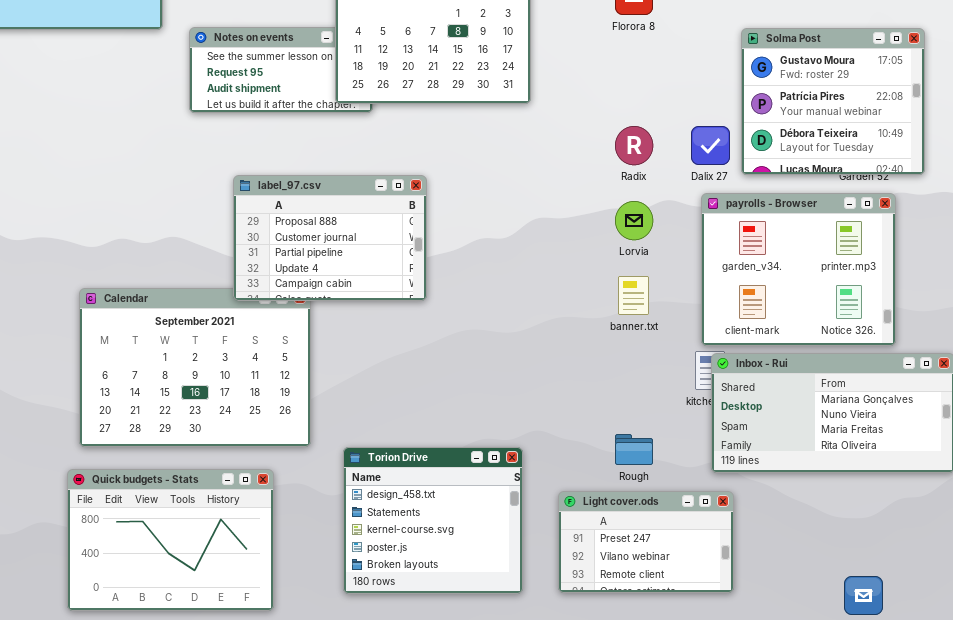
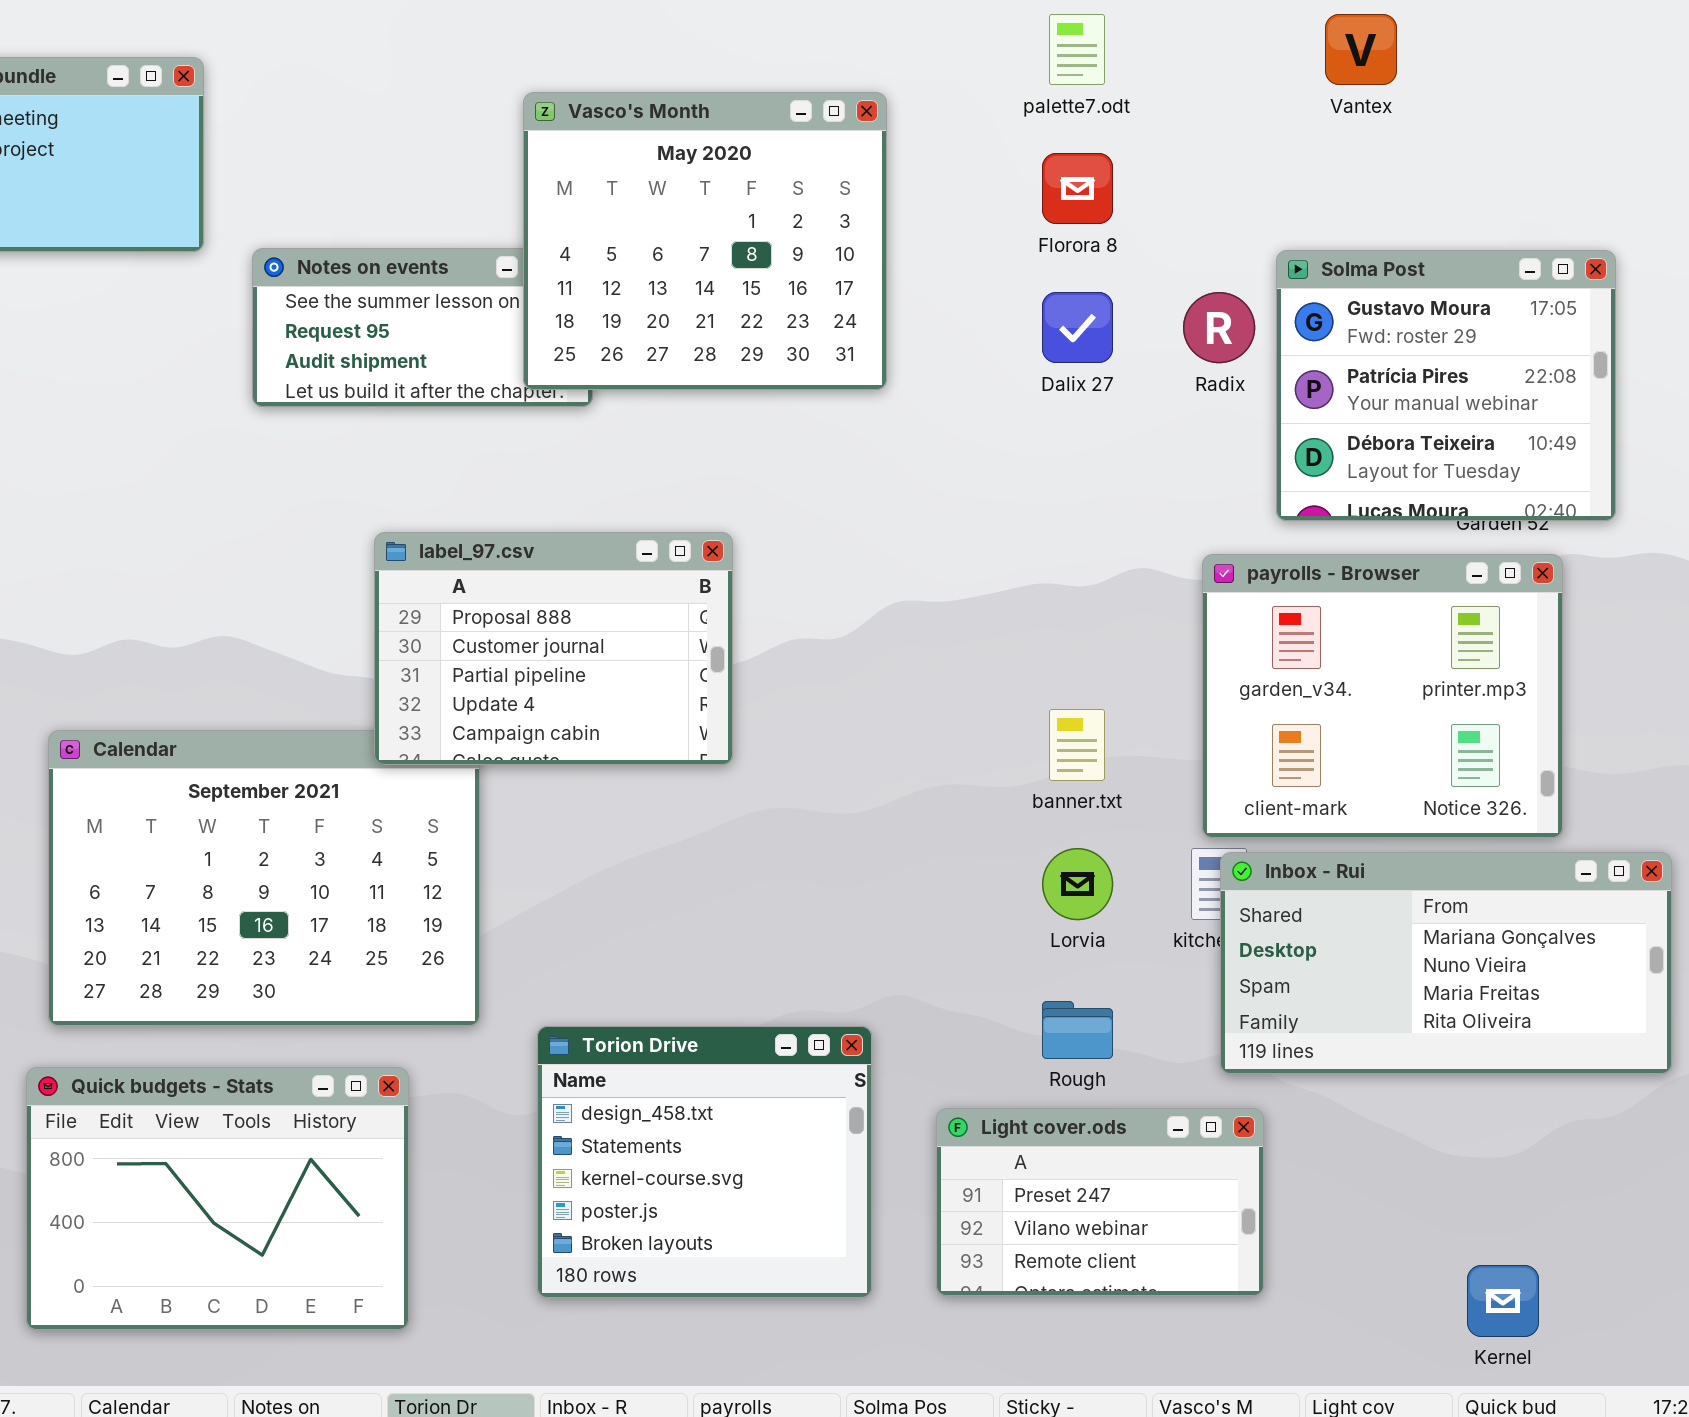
Radix: [615,126,653,165] -> [1183,292,1255,363], moved
Dalix 27: [691,126,730,165] -> [1042,292,1113,363], moved
label_97.csv: [233,175,427,301] -> [374,532,733,765], moved
Lorvia: [615,201,653,240] -> [1042,848,1113,920], moved

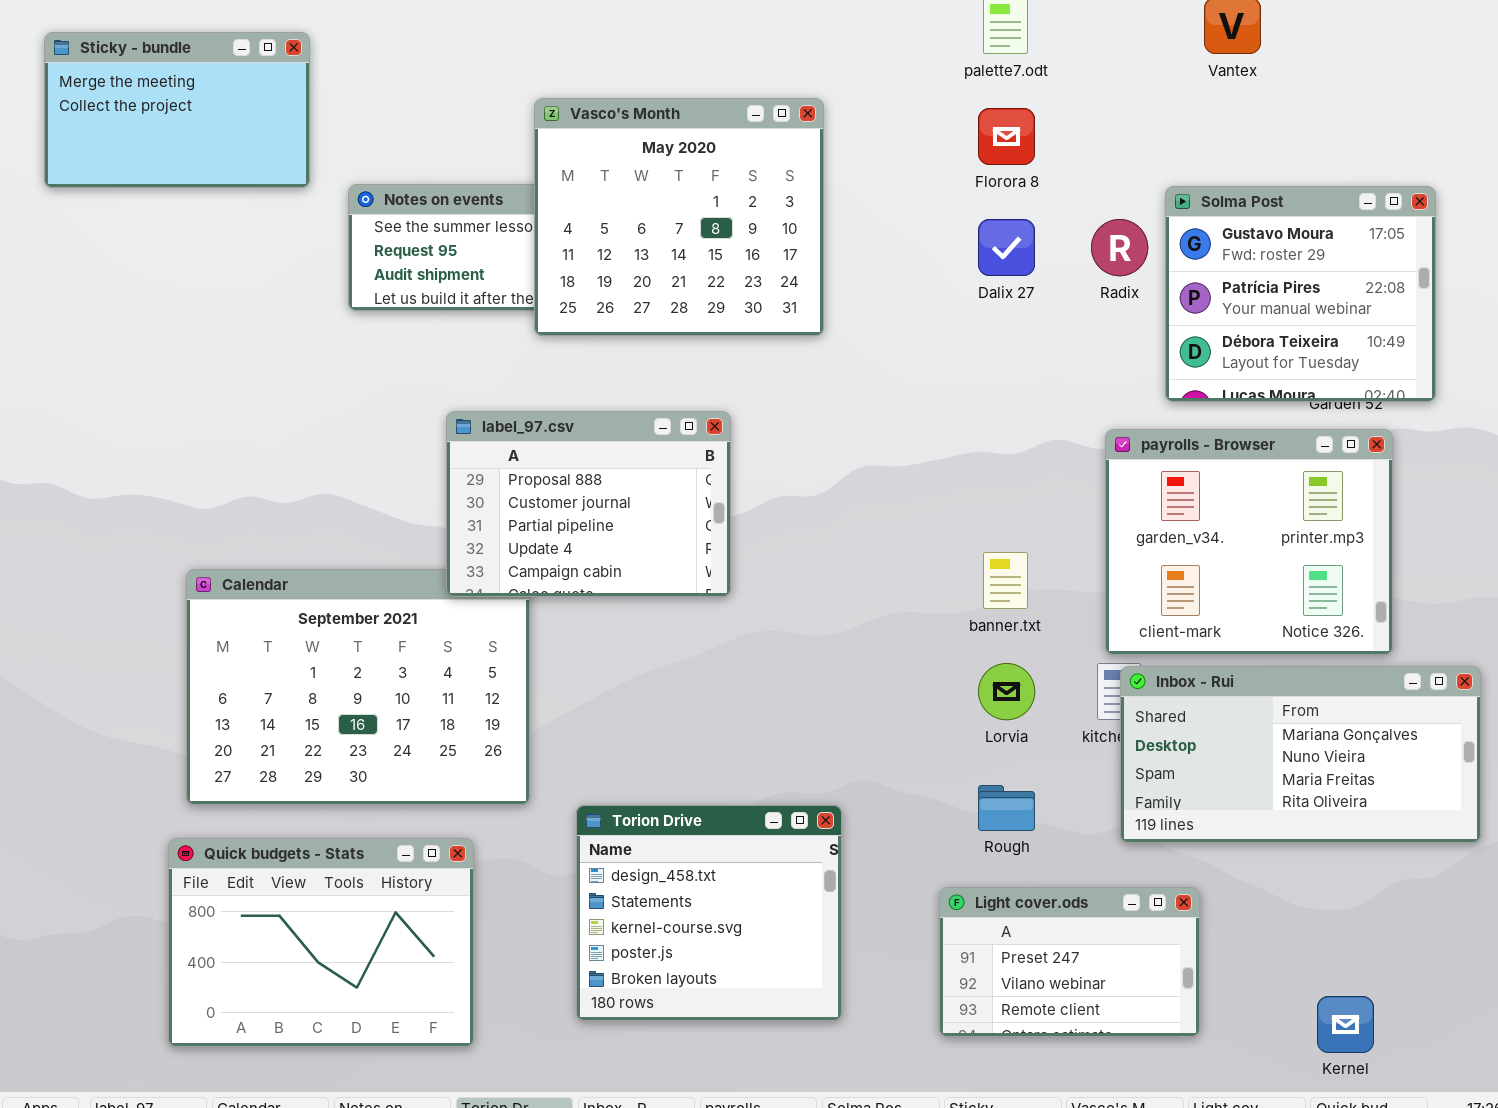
Vasco's Month: [523,92,887,390] -> [534,98,824,336], moved
Light cover.ods: [936,1108,1264,1296] -> [939,887,1200,1037], moved

